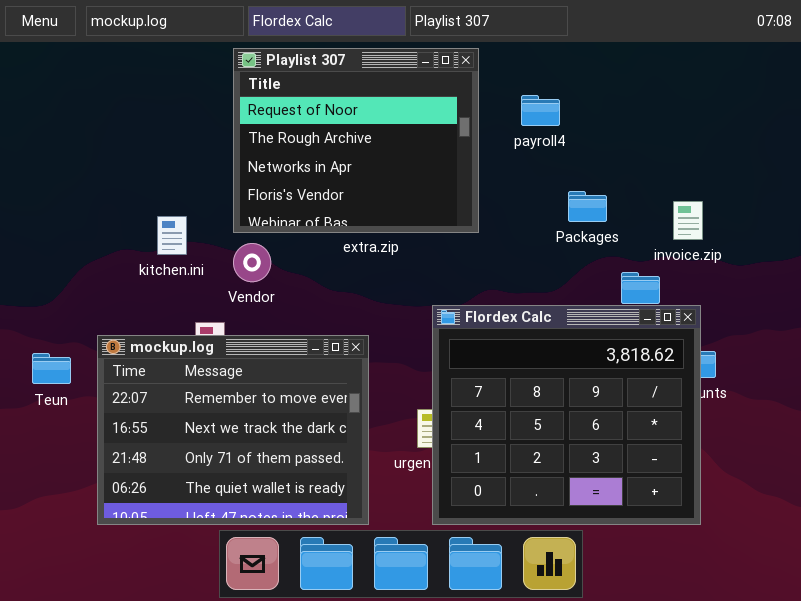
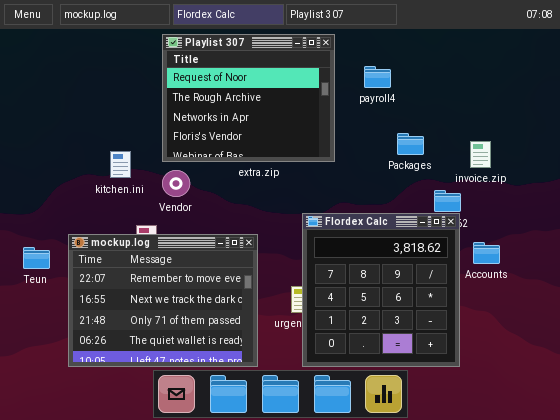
Flordex Calc: [432,305,701,525] -> [302,213,460,367], resized

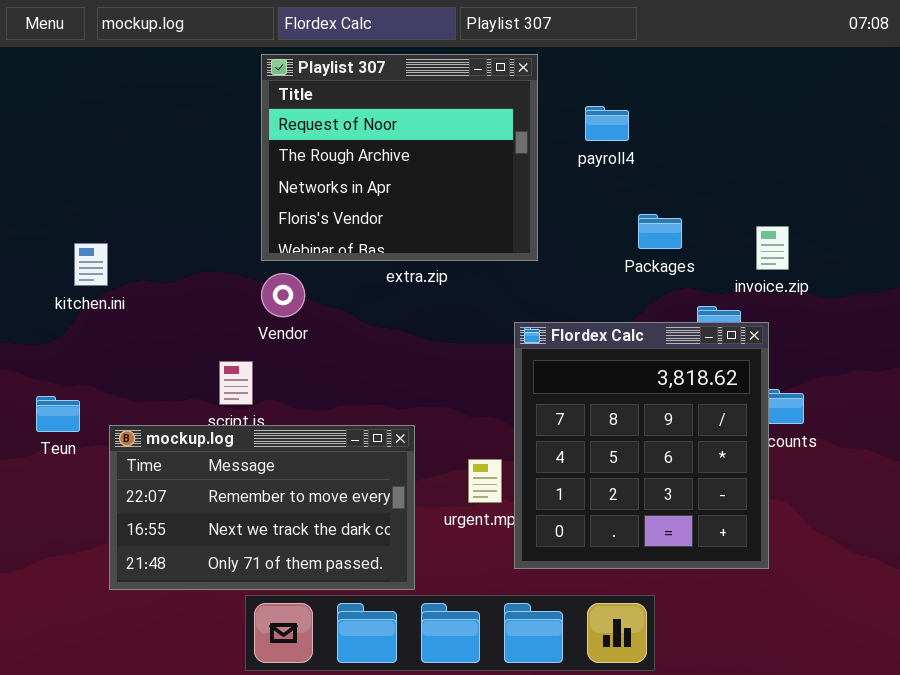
kitchen.ini: [110,151,131,178] -> [74,243,108,286], moved
Flordex Calc: [302,213,460,367] -> [514,322,769,569], moved
mockup.log: [68,234,258,367] -> [109,425,415,590], resized

